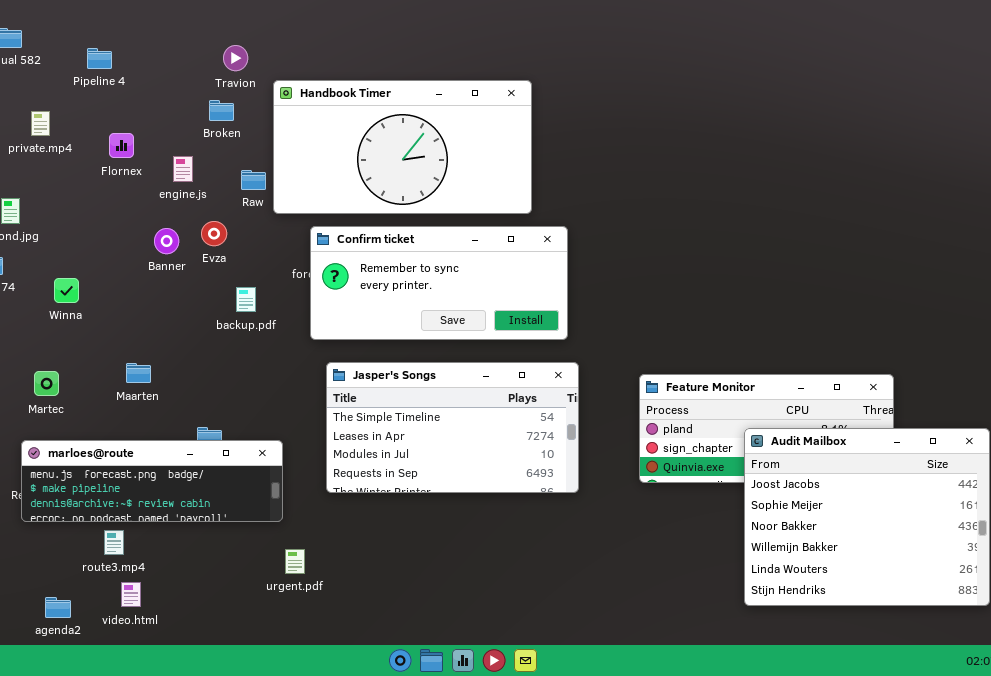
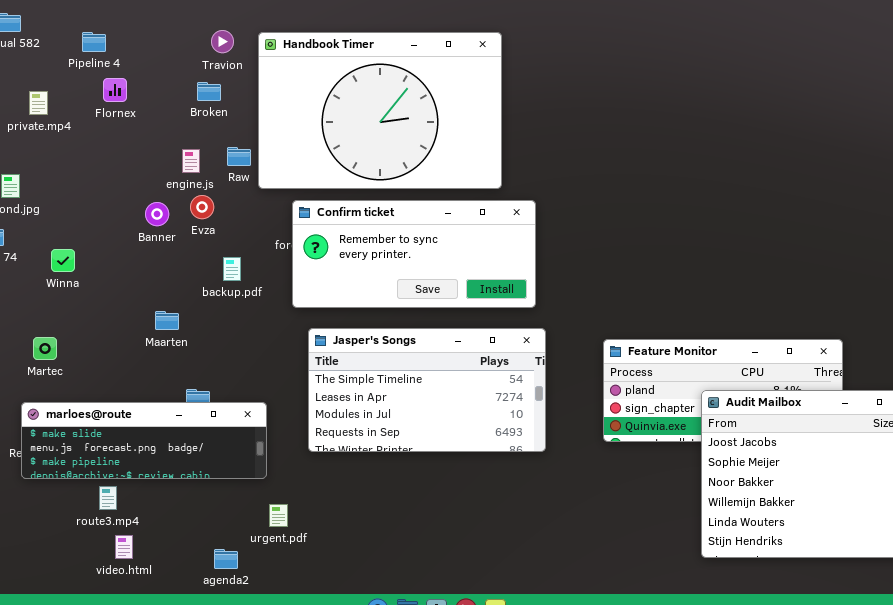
Handbook Timer: [273,80,532,214] -> [258,32,502,189], resized
Flornex: [109,133,134,158] -> [103,78,127,102], moved
engine.js: [173,156,193,182] -> [182,149,200,173], moved
Maarten: [126,363,151,383] -> [155,311,179,330], moved
marloes@route: [21,440,283,522] -> [21,402,267,479], scrolled up 1 row
agenda2: [45,597,71,618] -> [214,549,238,569], moved

